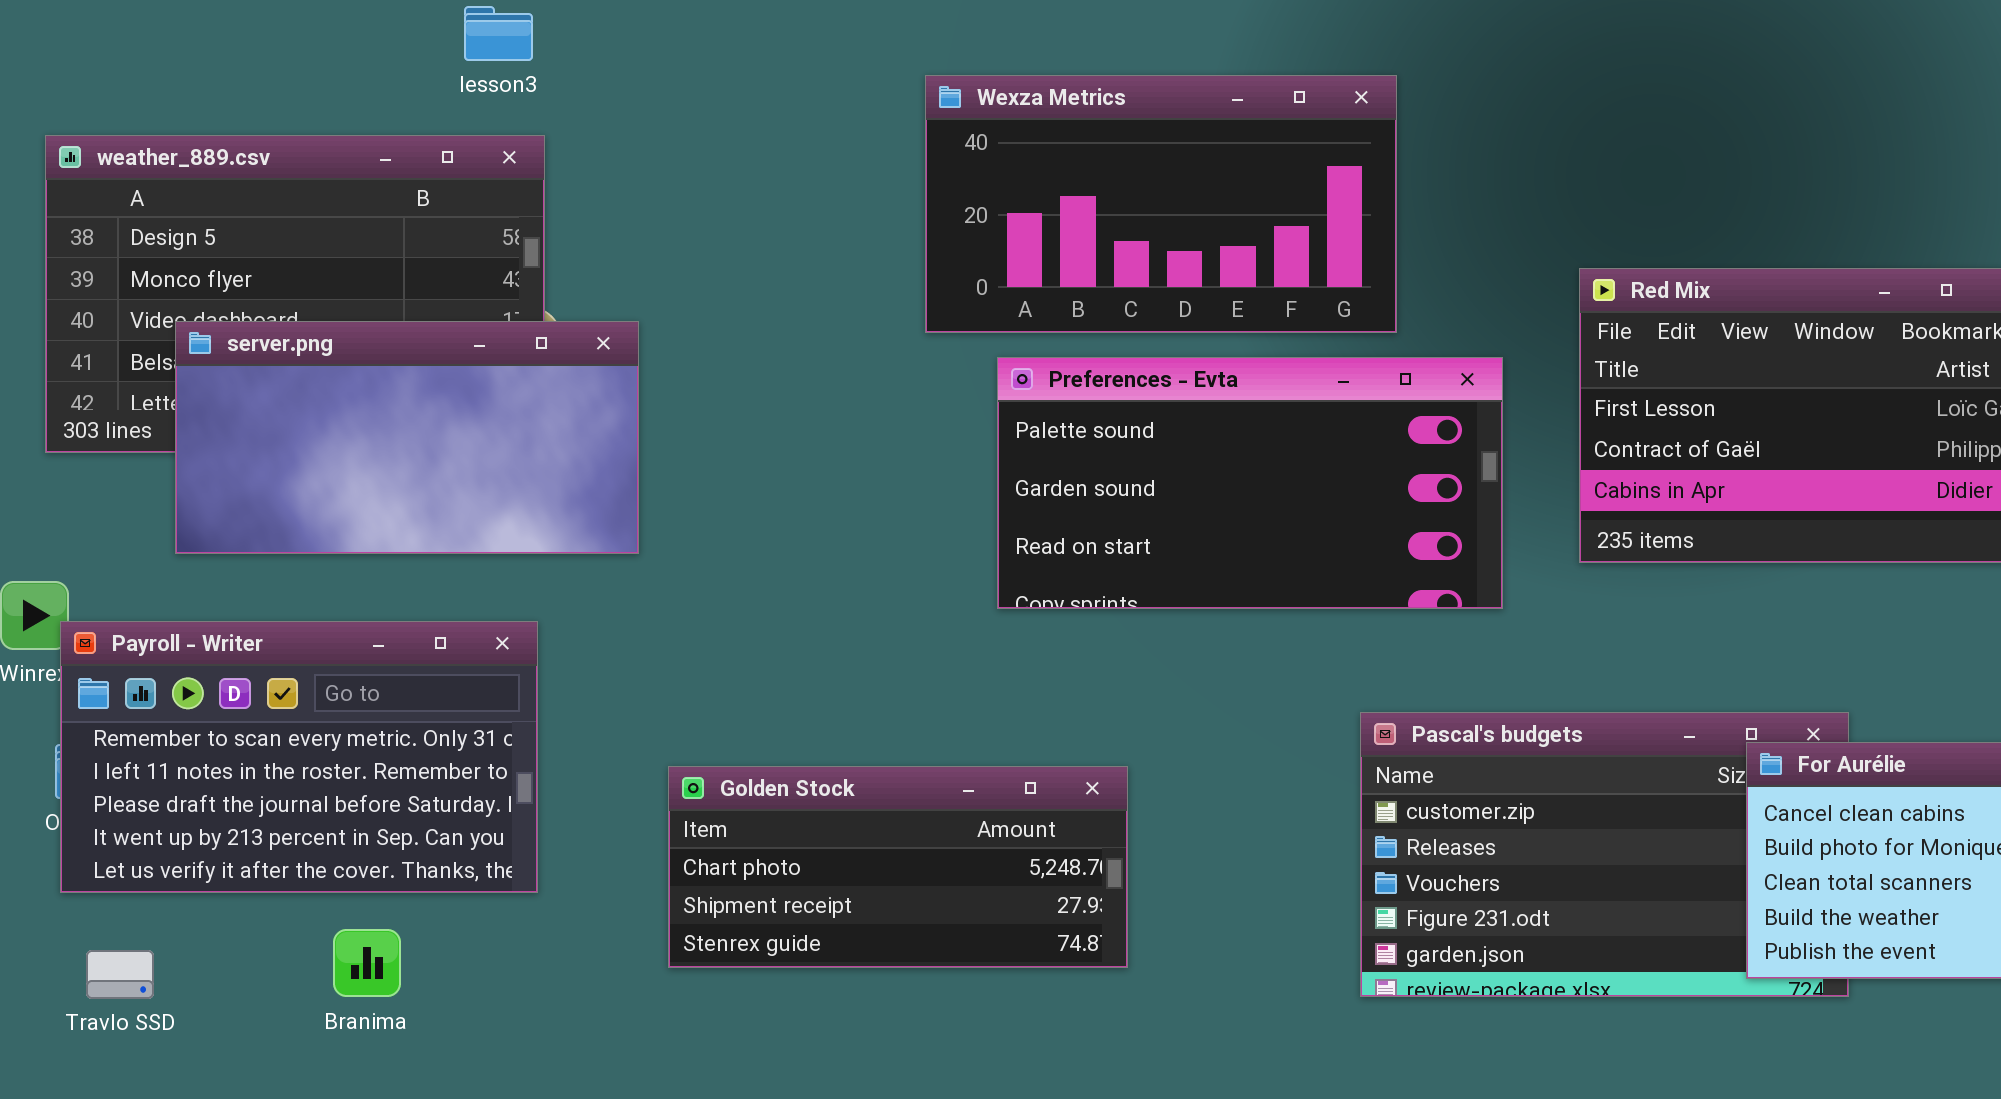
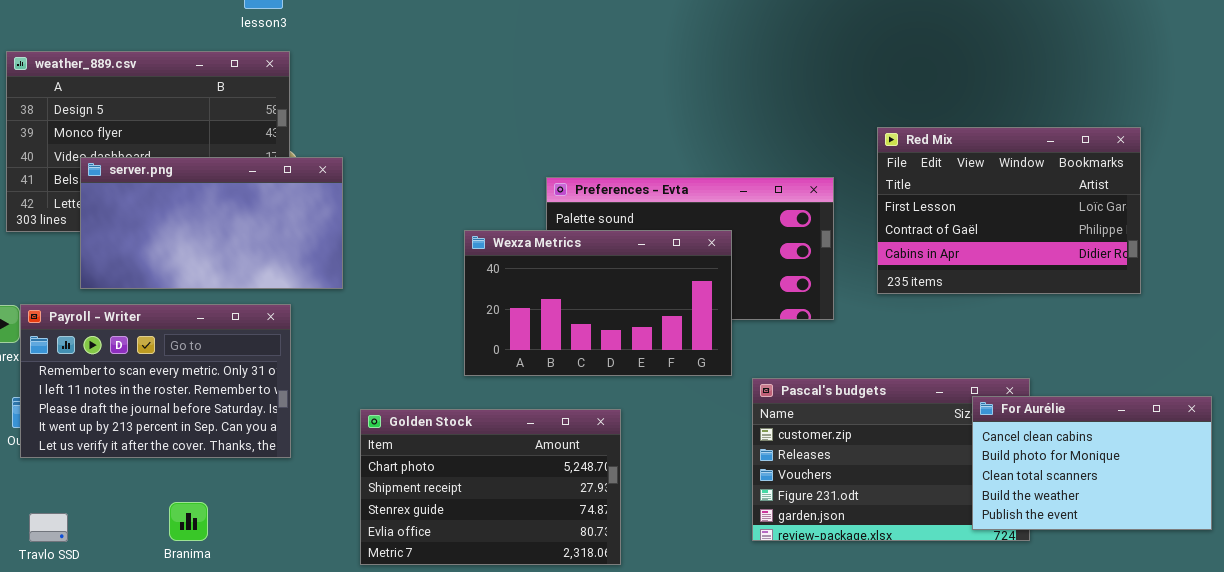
Wexza Metrics: [925,75,1397,333] -> [464,230,732,376], moved
Payroll - Writer: [60,621,538,893] -> [20,304,291,458], moved
Golden Stock: [668,766,1128,968] -> [360,409,621,565], resized

